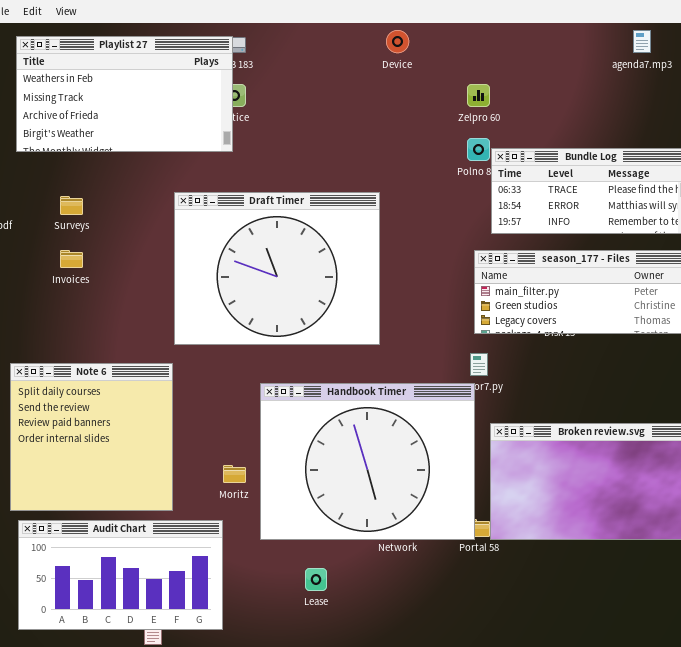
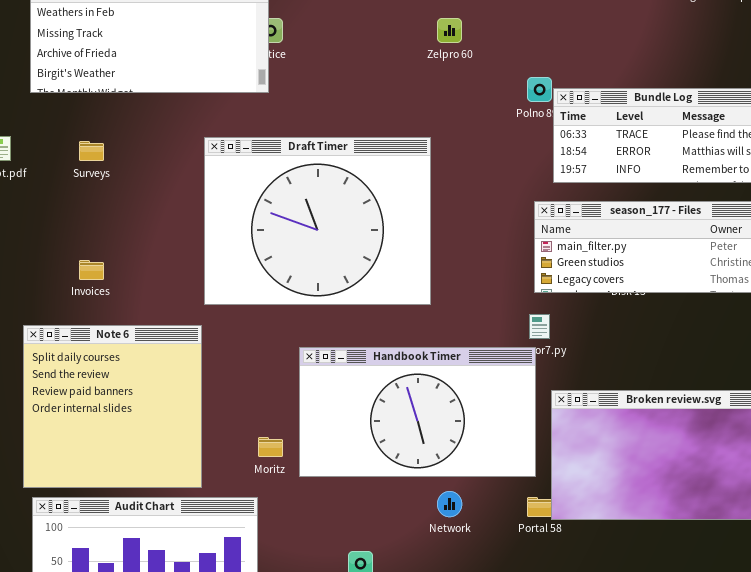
Zelpro 60: [467,84,490,107] -> [437,18,462,43], moved
Invoices: [60,250,83,268] -> [79,260,104,280], moved
Handbook Timer: [260,383,475,540] -> [299,347,536,477], resized

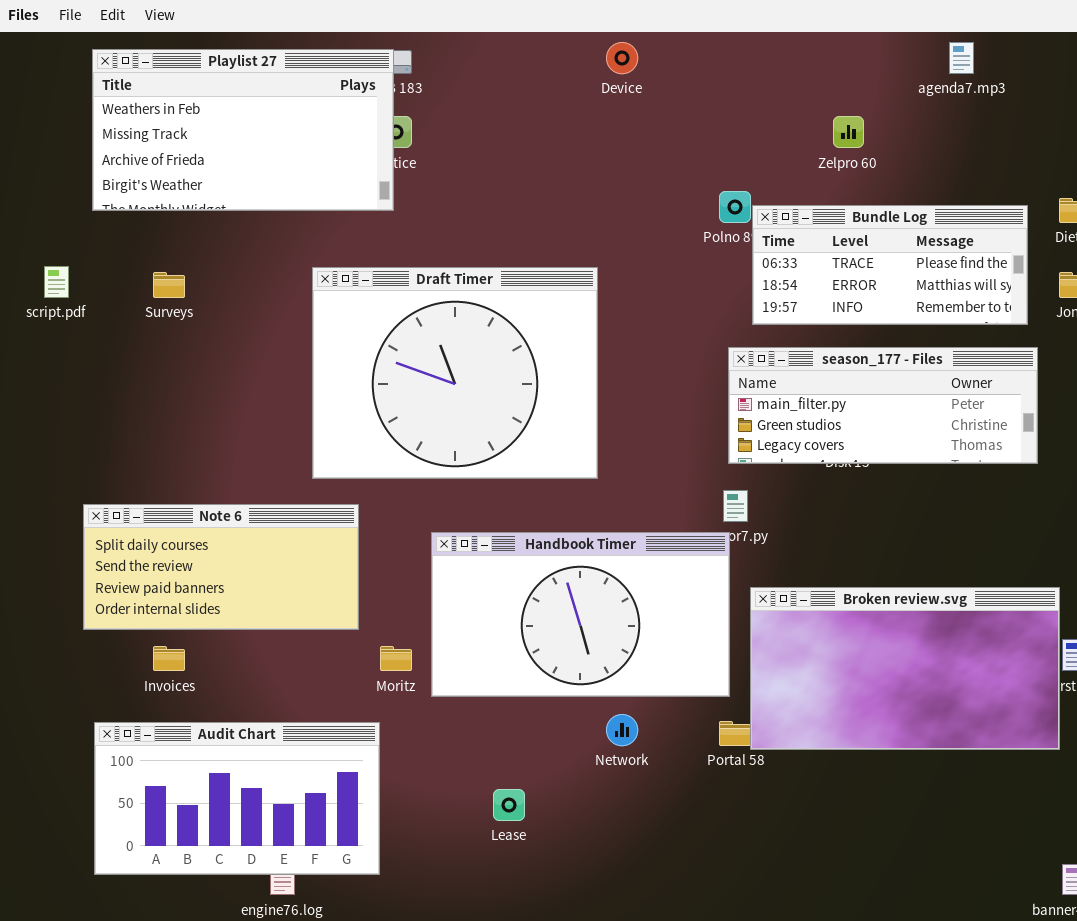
Zelpro 60: [437,18,462,43] -> [833,116,864,148], moved
Invoices: [79,260,104,280] -> [153,646,185,671], moved
Note 6: [23,325,202,488] -> [83,504,359,630], resized

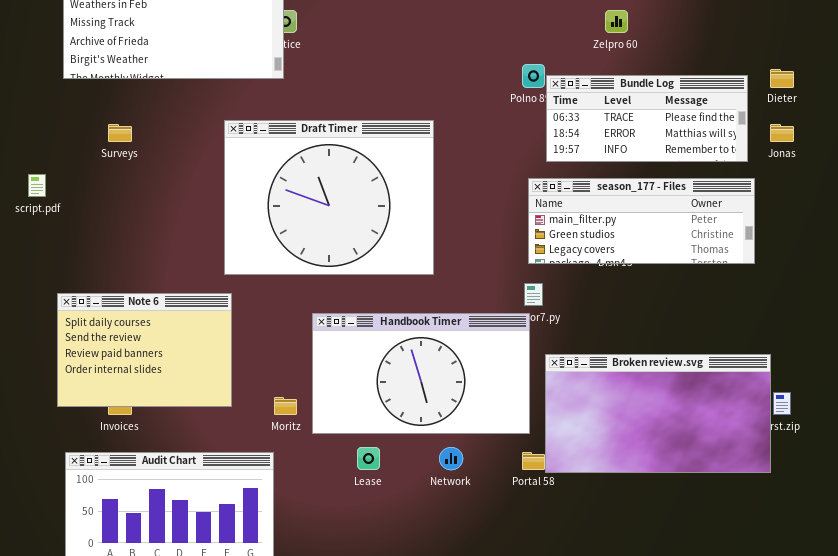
script.pdf: [44,266,69,298] -> [28,174,46,197], moved
Note 6: [83,504,359,630] -> [57,293,232,407], resized
Lease: [493,789,525,821] -> [357,447,380,470], moved

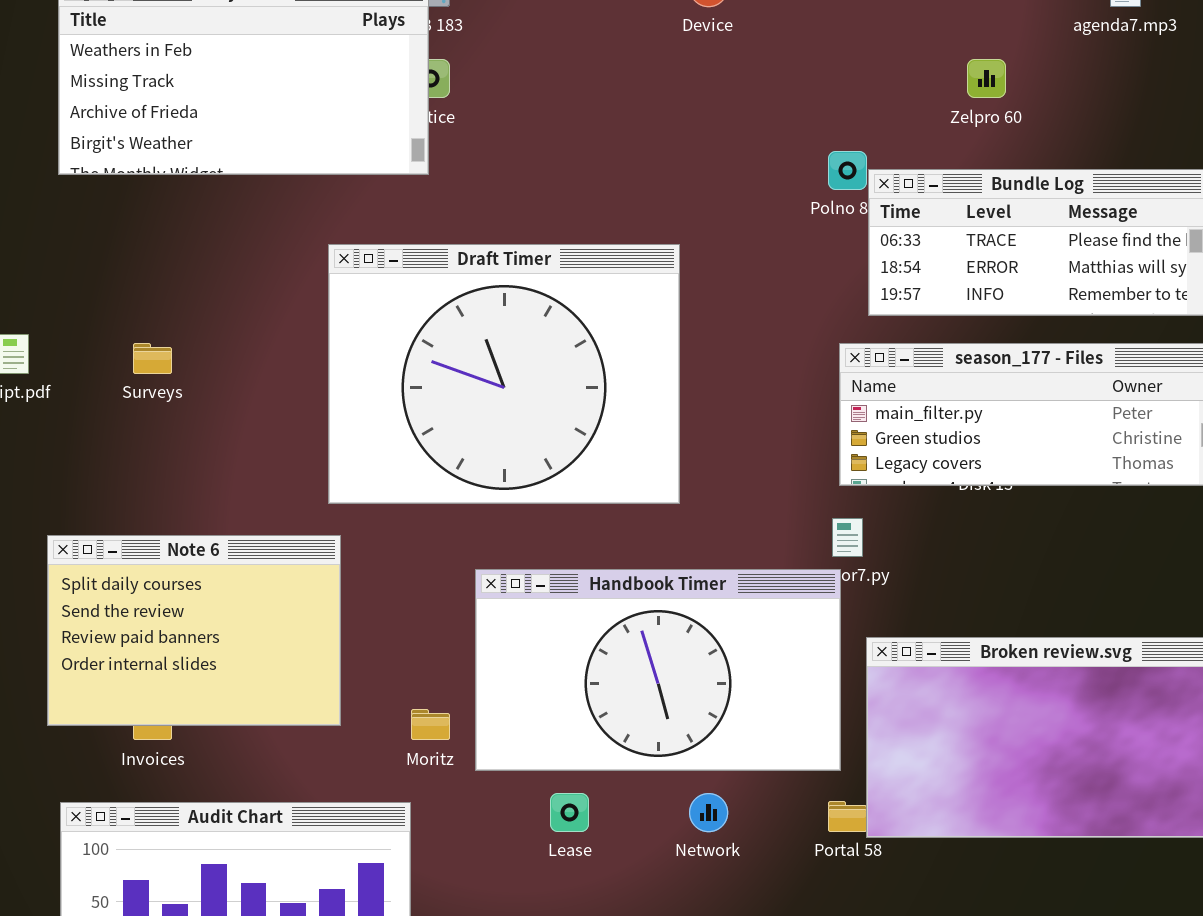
Surveys: [108,124,132,142] -> [133,343,172,374], moved

